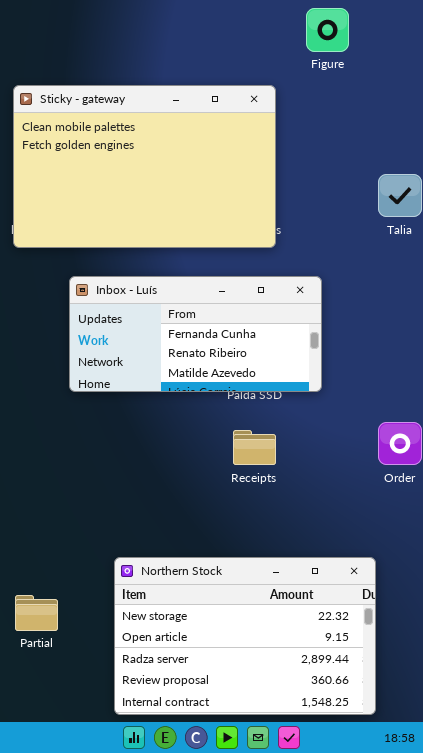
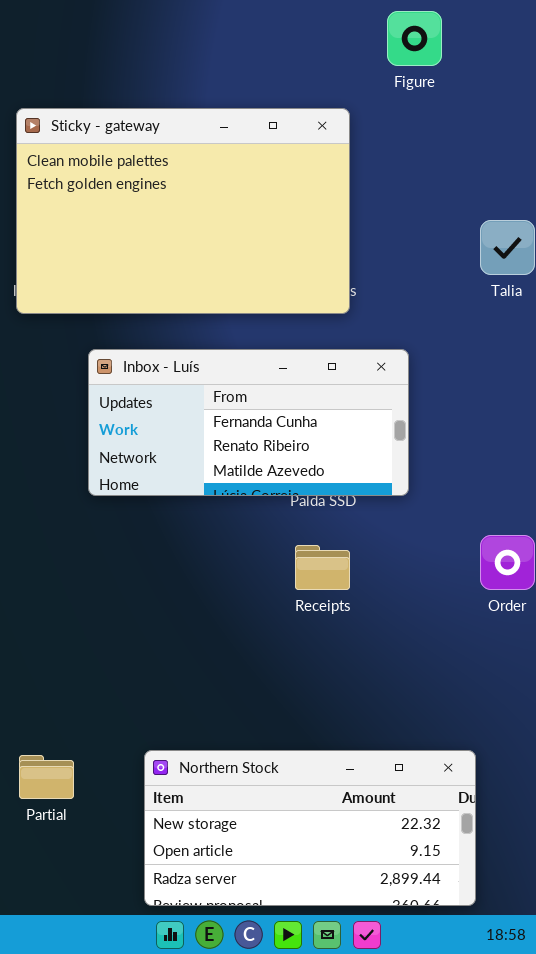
Northern Stock: [114,557,376,715] -> [144,750,476,906], resized

